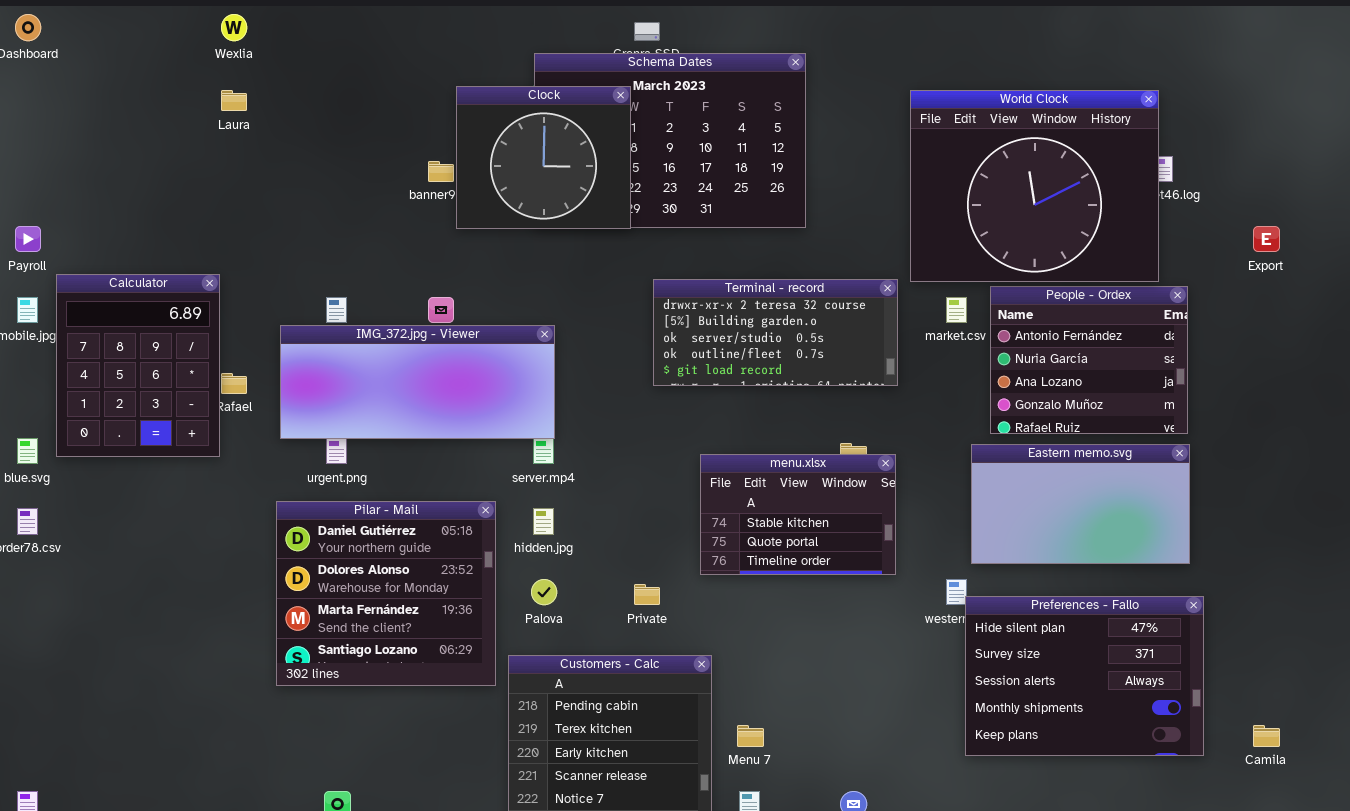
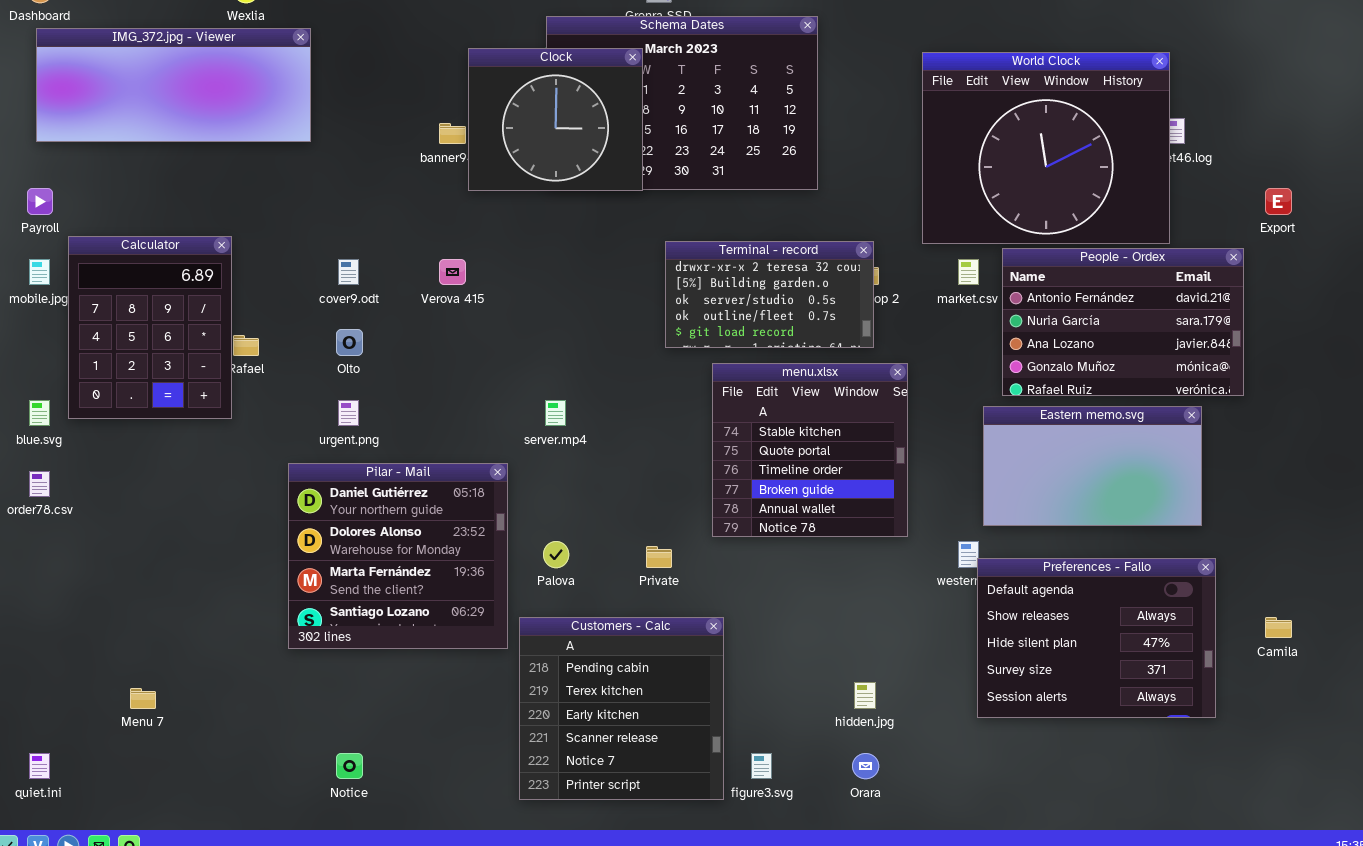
Terminal - record: [653,279,898,386] -> [665,241,874,348], resized
People - Ordex: [990,286,1188,434] -> [1002,248,1244,396], resized
IMG_372.jpg - Viewer: [280,325,555,439] -> [36,28,311,142], moved
menu.xlsx: [700,454,896,575] -> [712,363,908,537], resized
hidden.jpg: [533,508,554,535] -> [854,682,876,709], moved
Preferences - Fallo: [965,596,1204,756] -> [977,558,1216,718], scrolled up 2 rows
Menu 7: [737,725,764,747] -> [130,688,156,709], moved
Camila: [1253,725,1280,747] -> [1265,617,1292,638], moved

